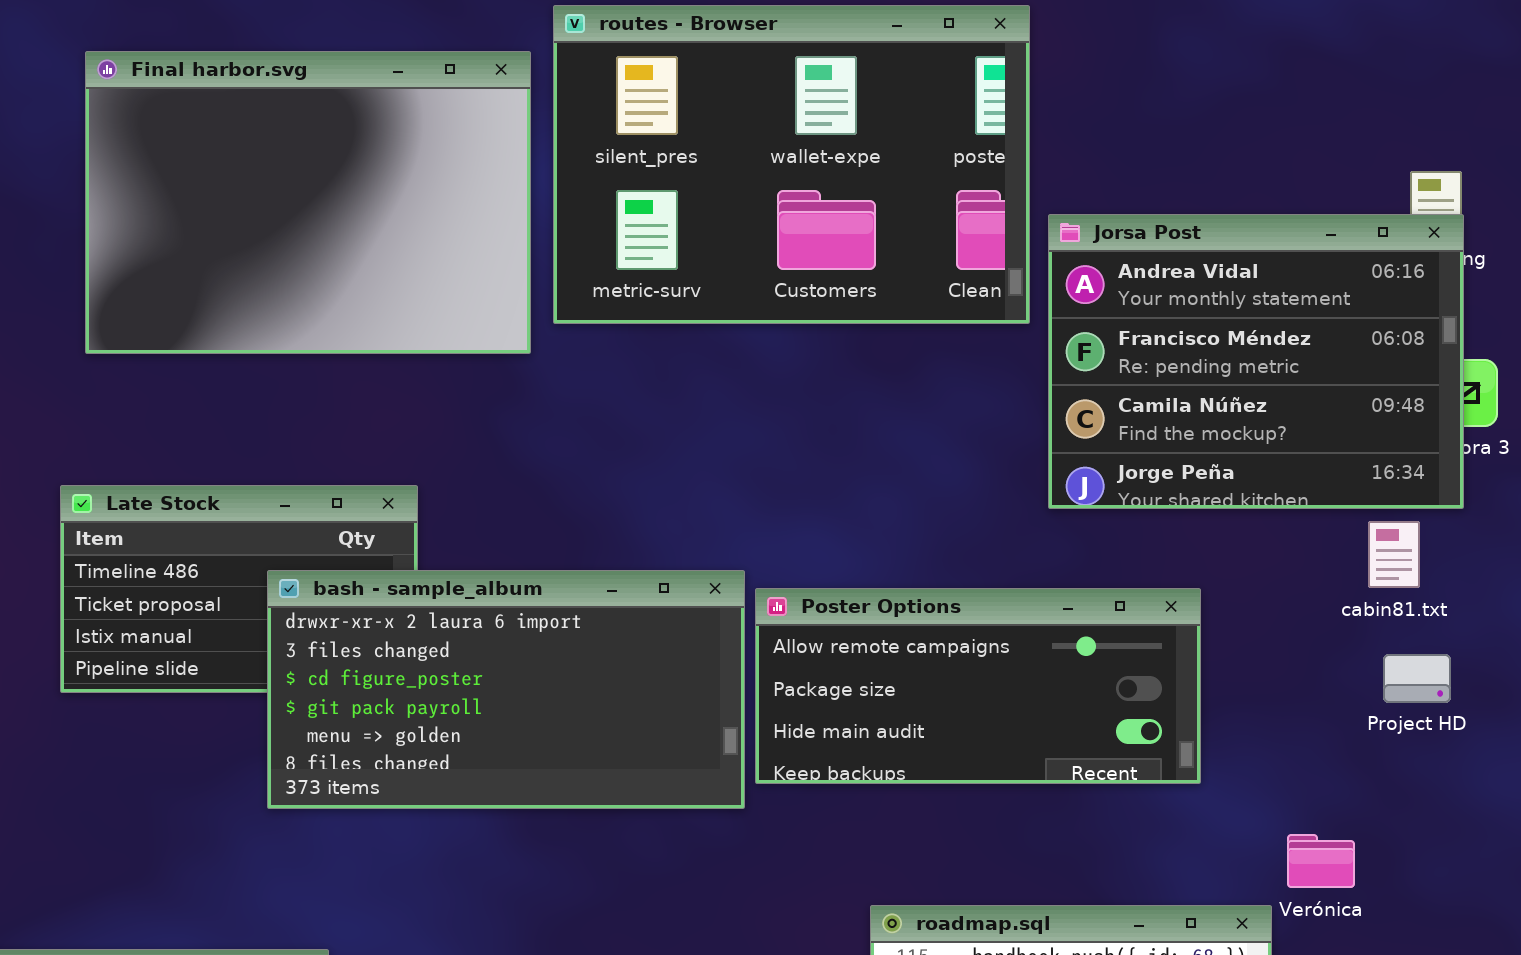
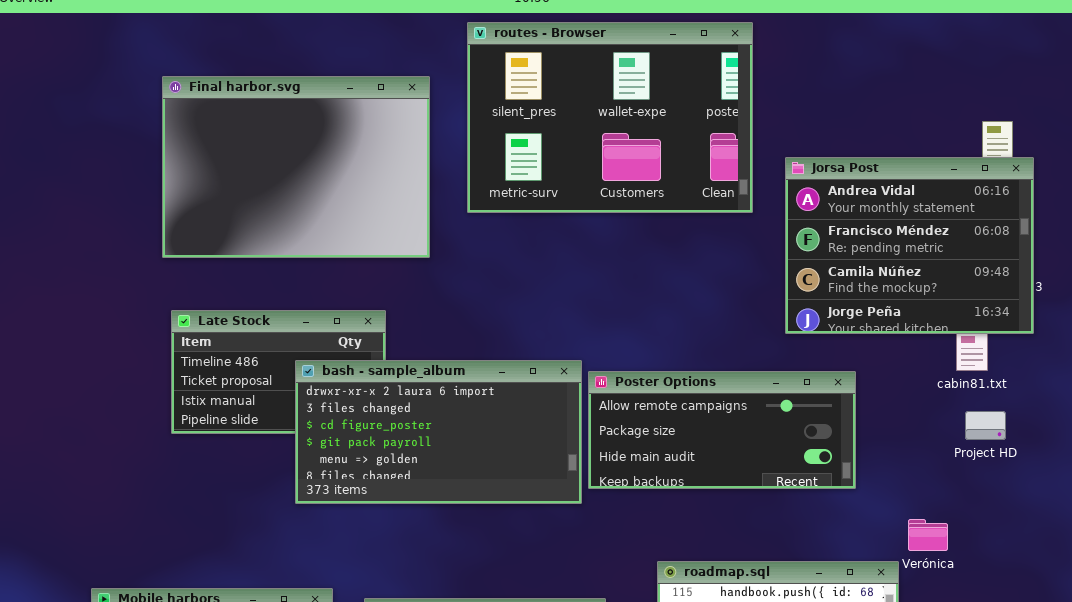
Final harbor.svg: [85,51,531,354] -> [162,76,430,258], moved
Jorsa Post: [1048,214,1464,509] -> [785,157,1034,334], moved

